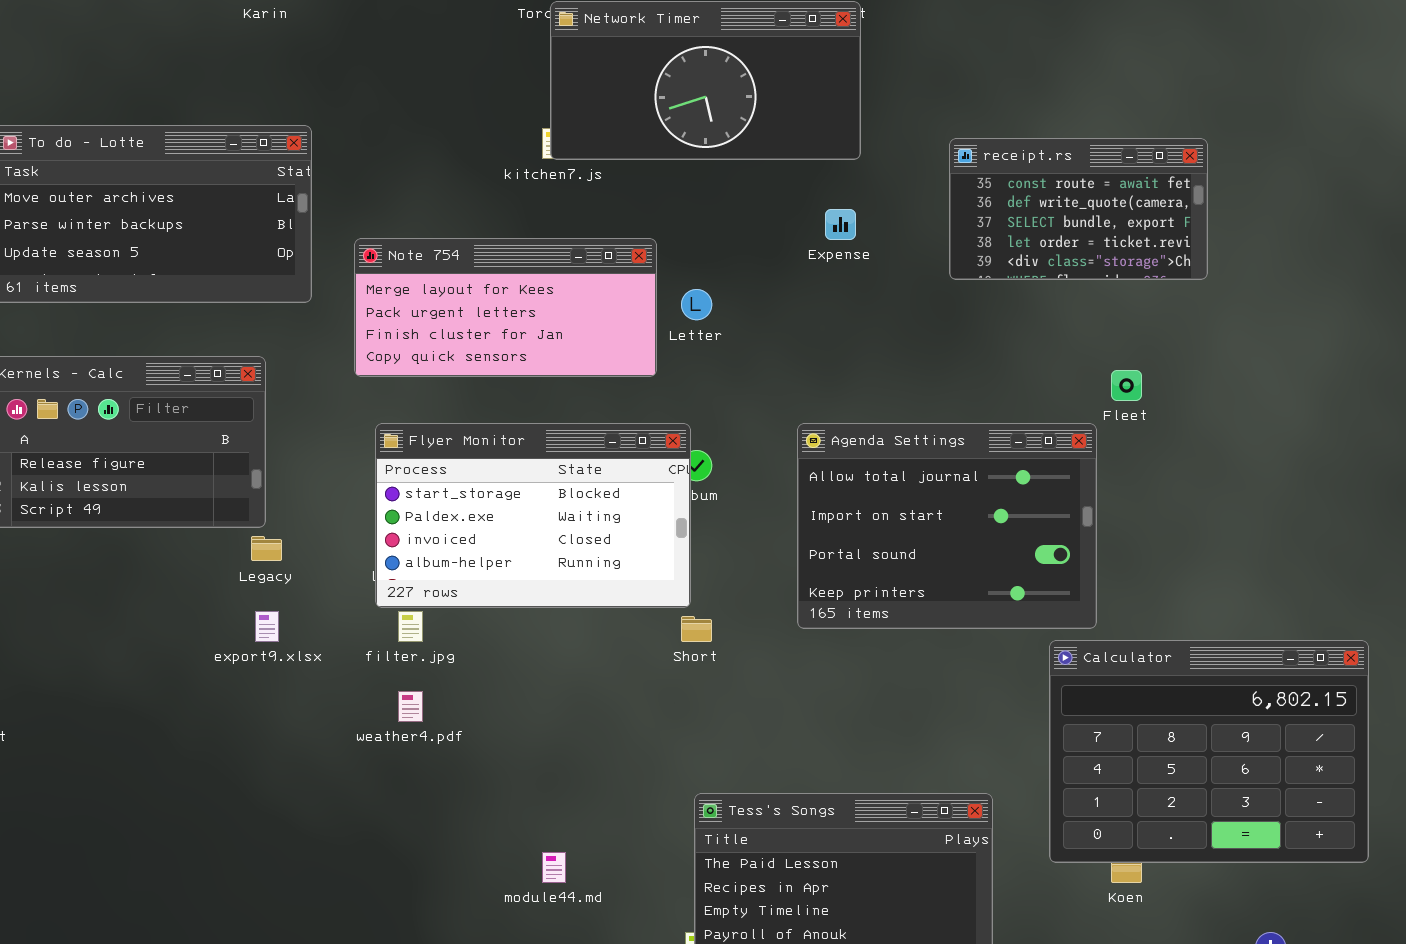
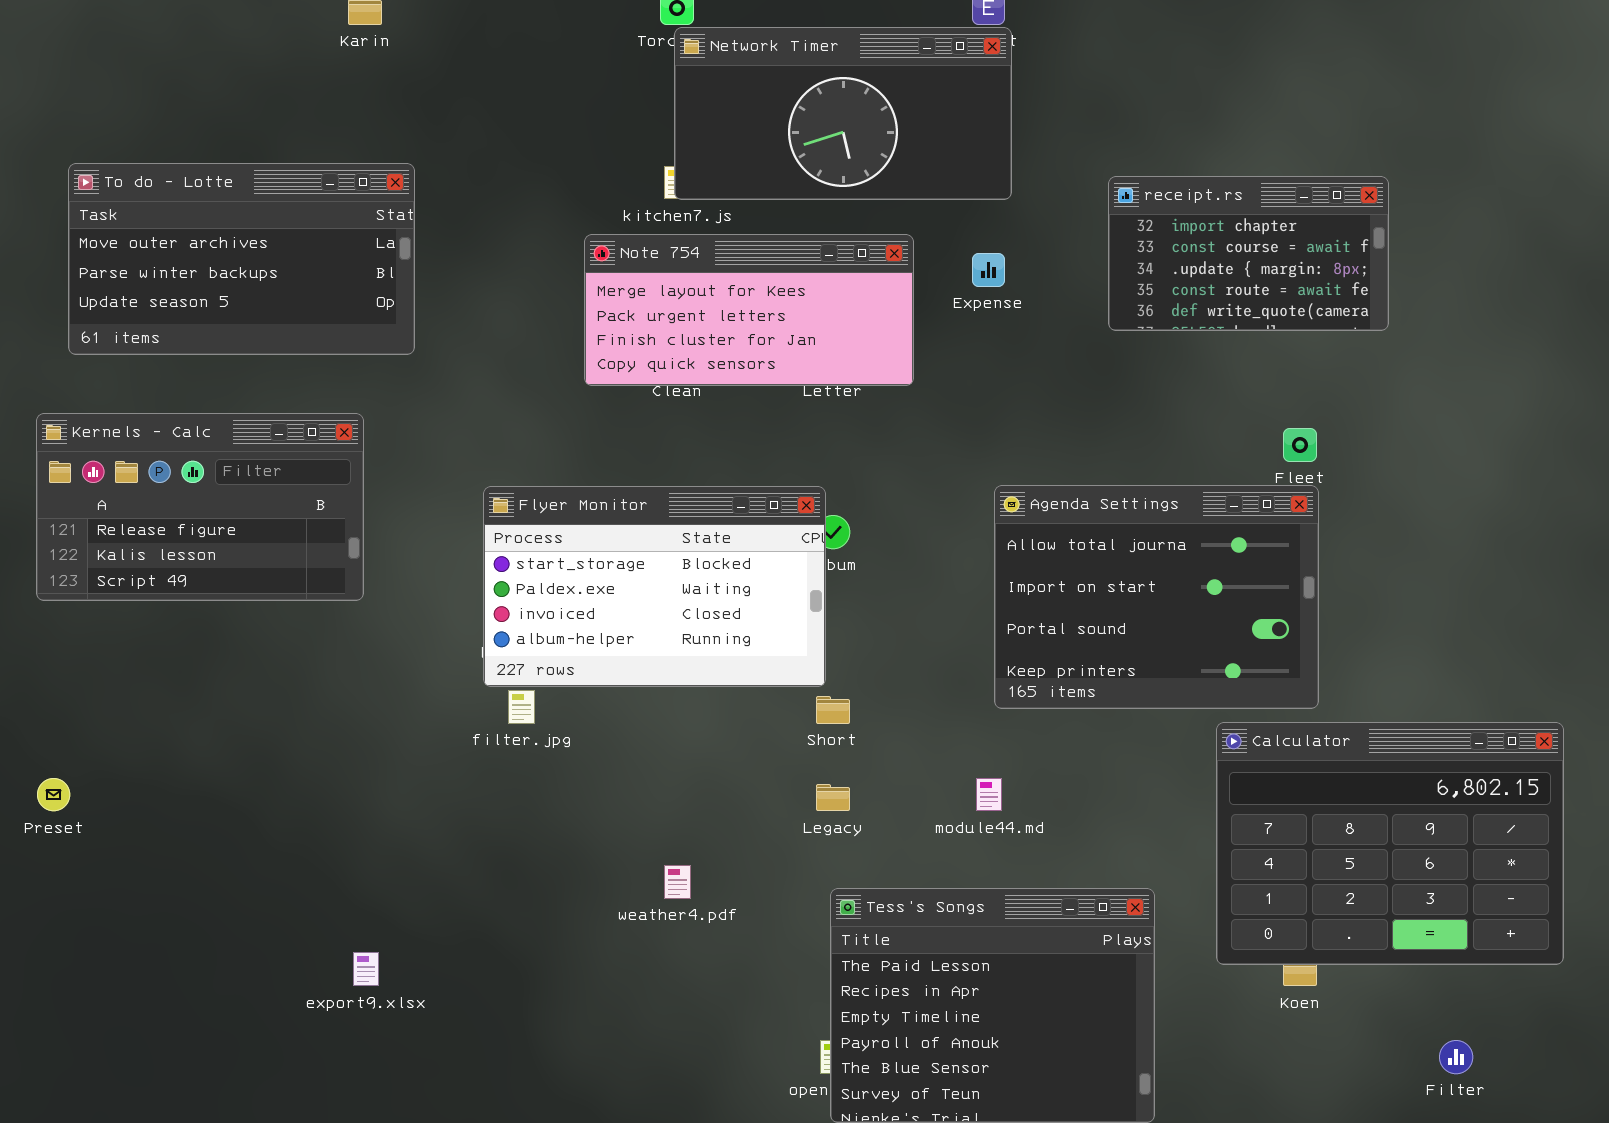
receipt.rs: [949,138,1208,280] -> [1108,176,1389,331], scrolled up 3 rows
Note 754: [354,238,657,377] -> [584,234,914,386], moved
Agenda Settings: [797,423,1097,629] -> [994,485,1319,709], moved
Legacy: [251,536,282,561] -> [816,784,850,811], moved
export9.xlsx: [255,611,279,642] -> [353,952,379,986], moved
weather4.pdf: [398,691,423,722] -> [664,865,691,899], moved
module44.md: [542,852,566,883] -> [976,778,1002,811], moved

